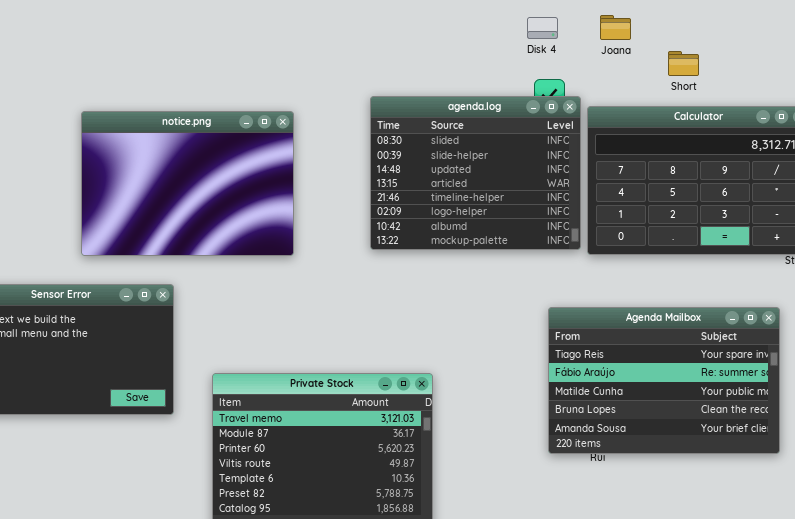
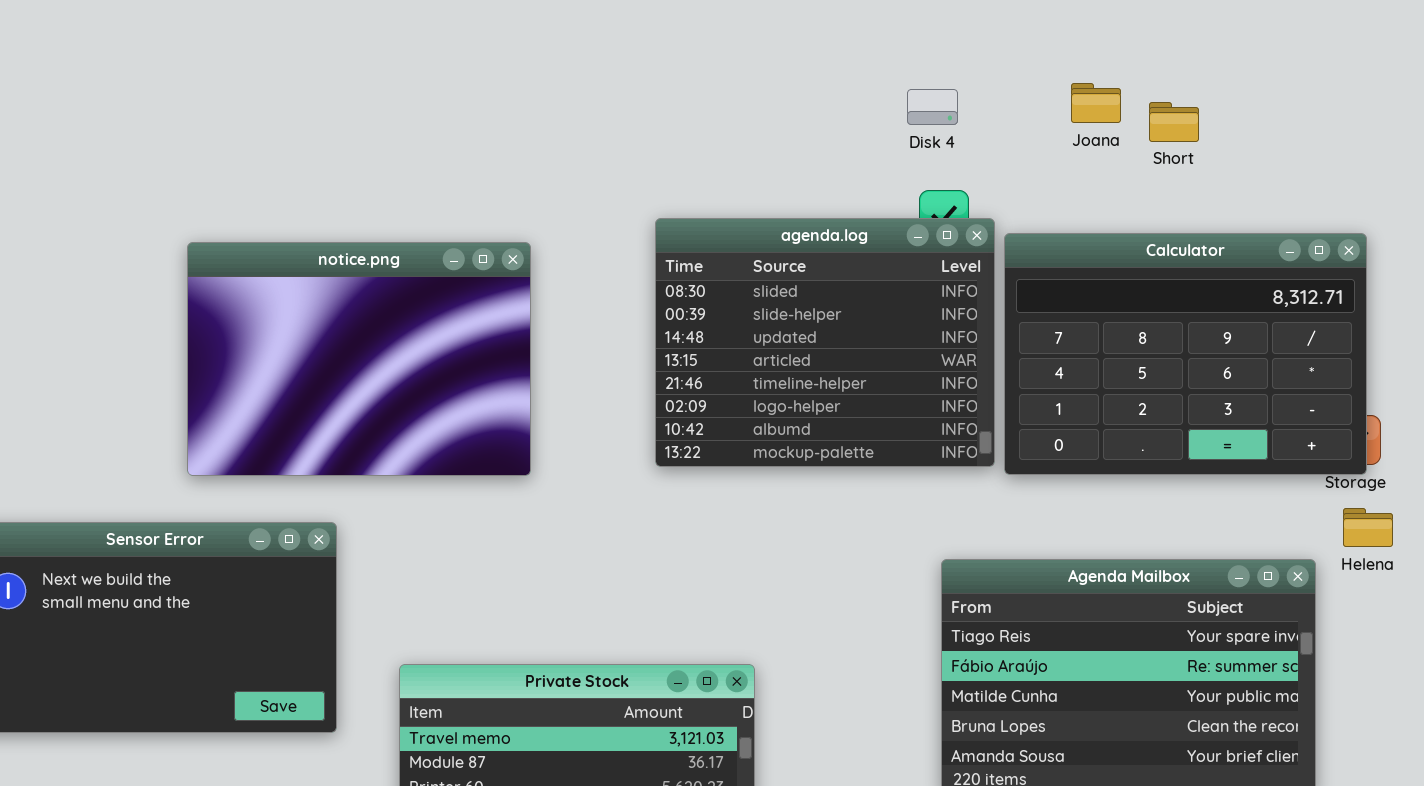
Joana: [600,15,631,40] -> [1071,83,1121,123], moved
Short: [668,51,699,76] -> [1149,102,1199,142], moved

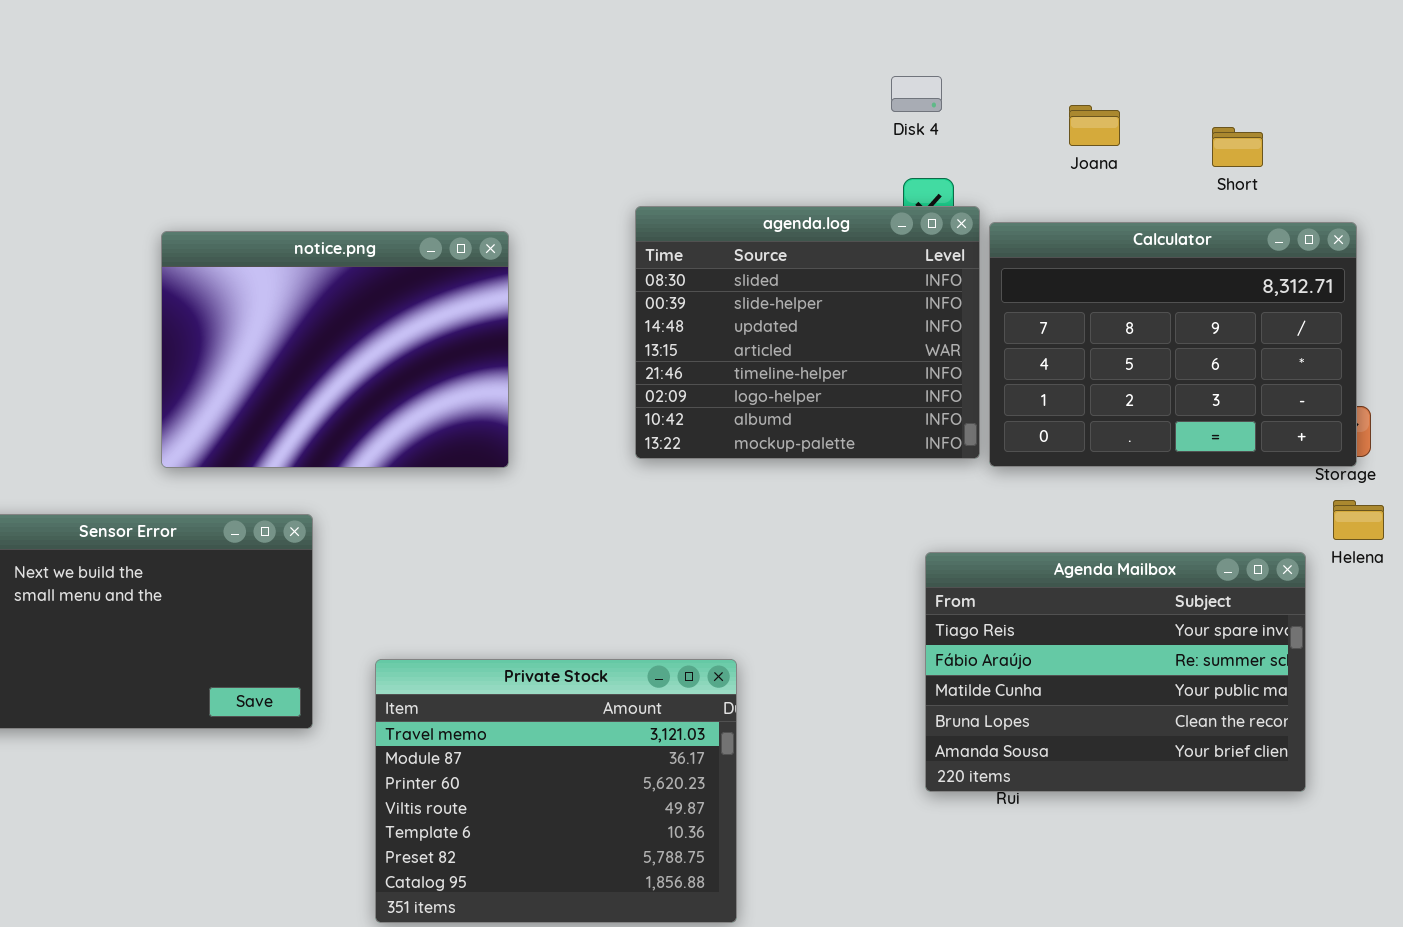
Joana: [1071,83,1121,123] -> [1069,105,1120,146], moved
Short: [1149,102,1199,142] -> [1212,127,1263,167], moved

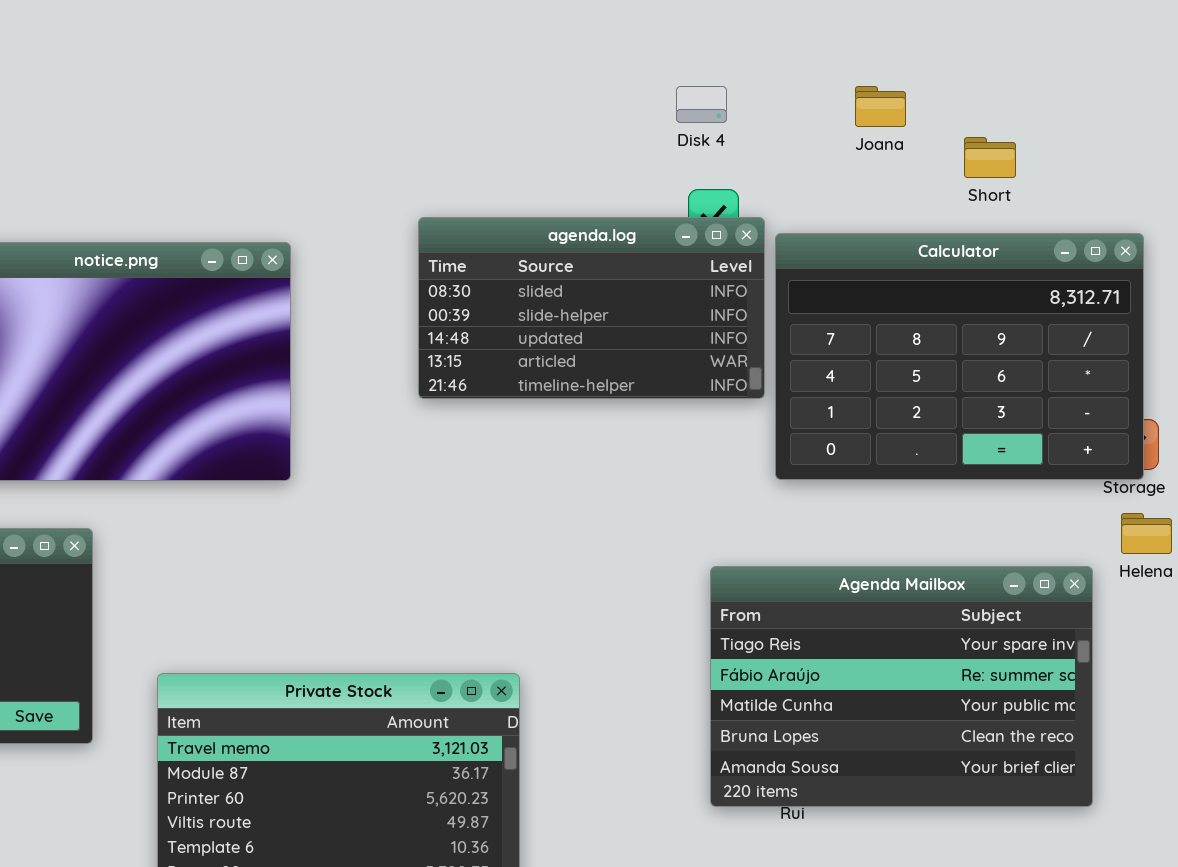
Joana: [1069,105,1120,146] -> [855,86,906,127], moved
Short: [1212,127,1263,167] -> [964,137,1016,178], moved
agenda.log: [635,206,980,459] -> [418,217,765,399], resized

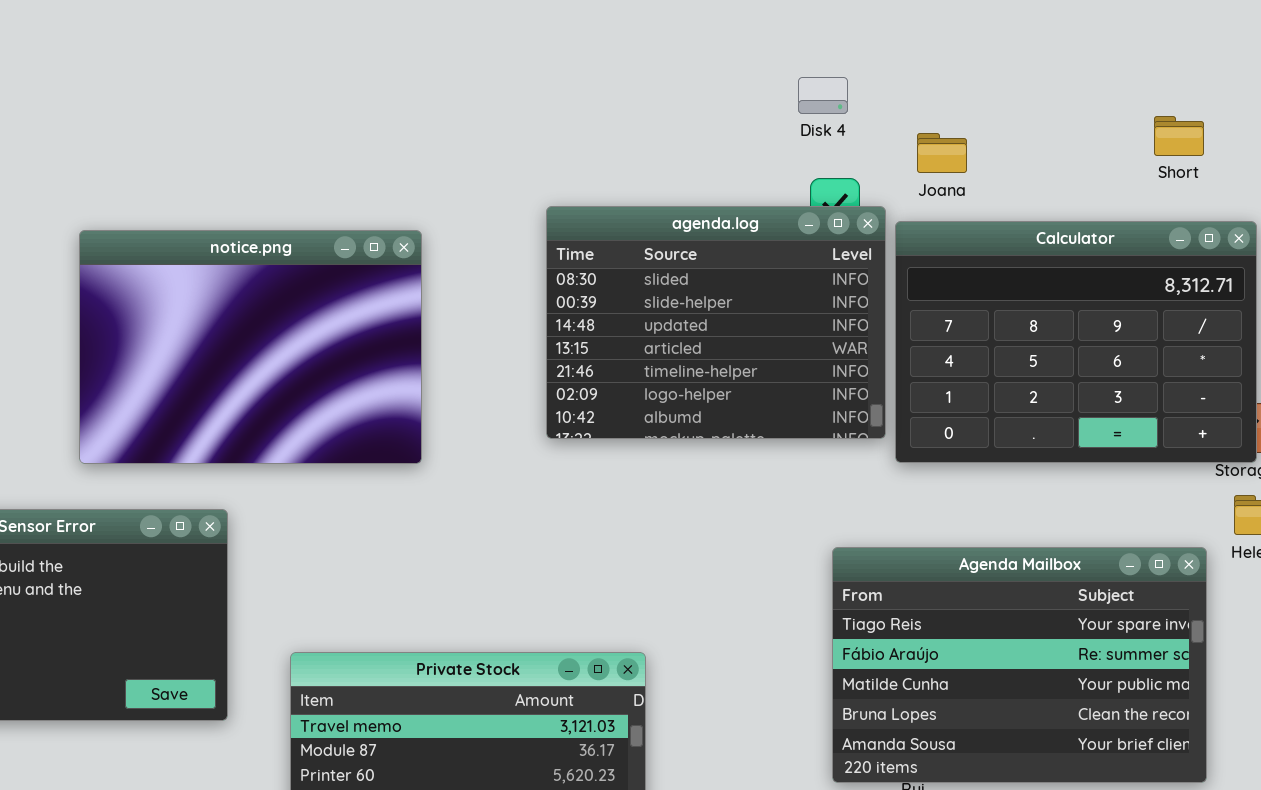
Joana: [855,86,906,127] -> [917,133,967,173], moved
Short: [964,137,1016,178] -> [1154,116,1204,156], moved
agenda.log: [418,217,765,399] -> [546,206,886,439], resized

